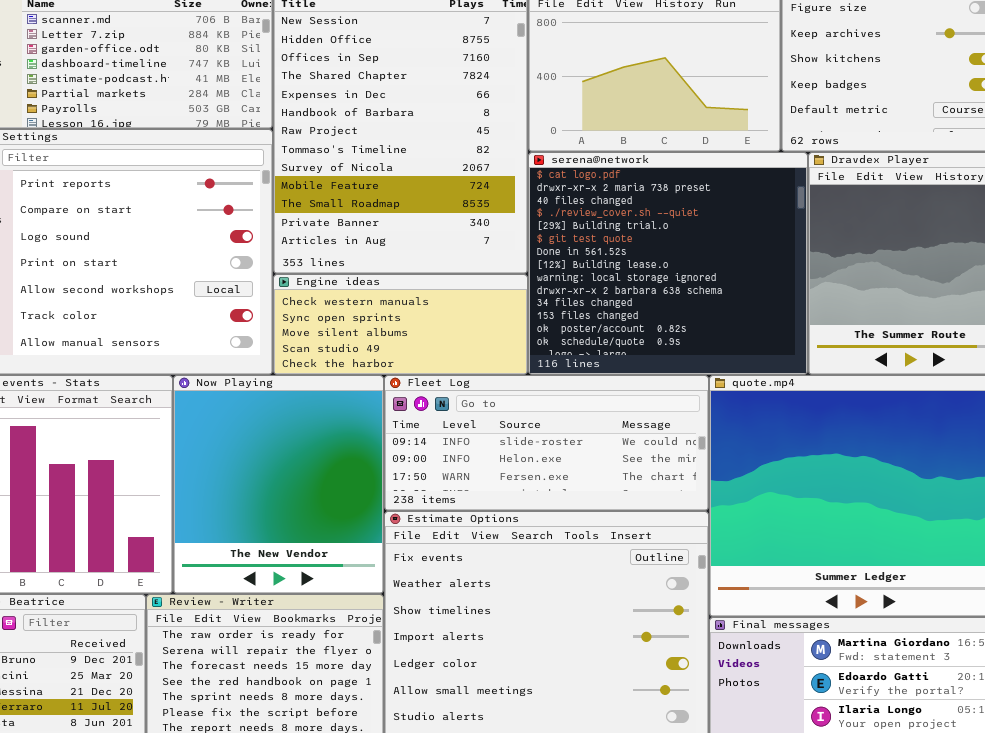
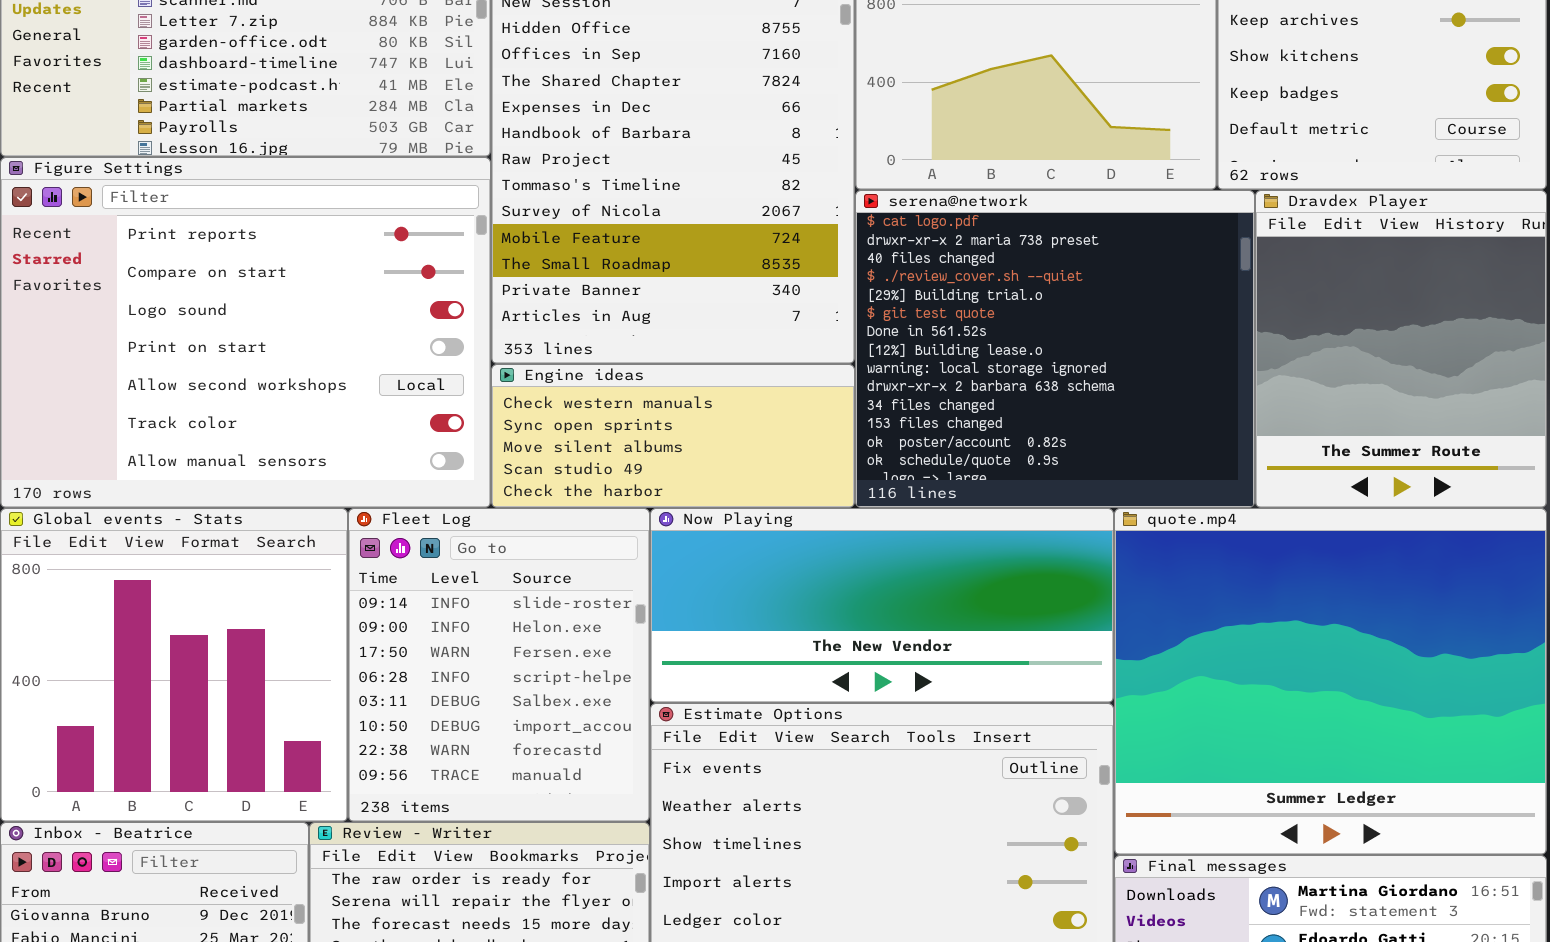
Now Playing: [173,375,384,594] -> [650,508,1114,703], moved, resized
Fleet Log: [384,375,709,511] -> [348,508,650,822], moved, resized

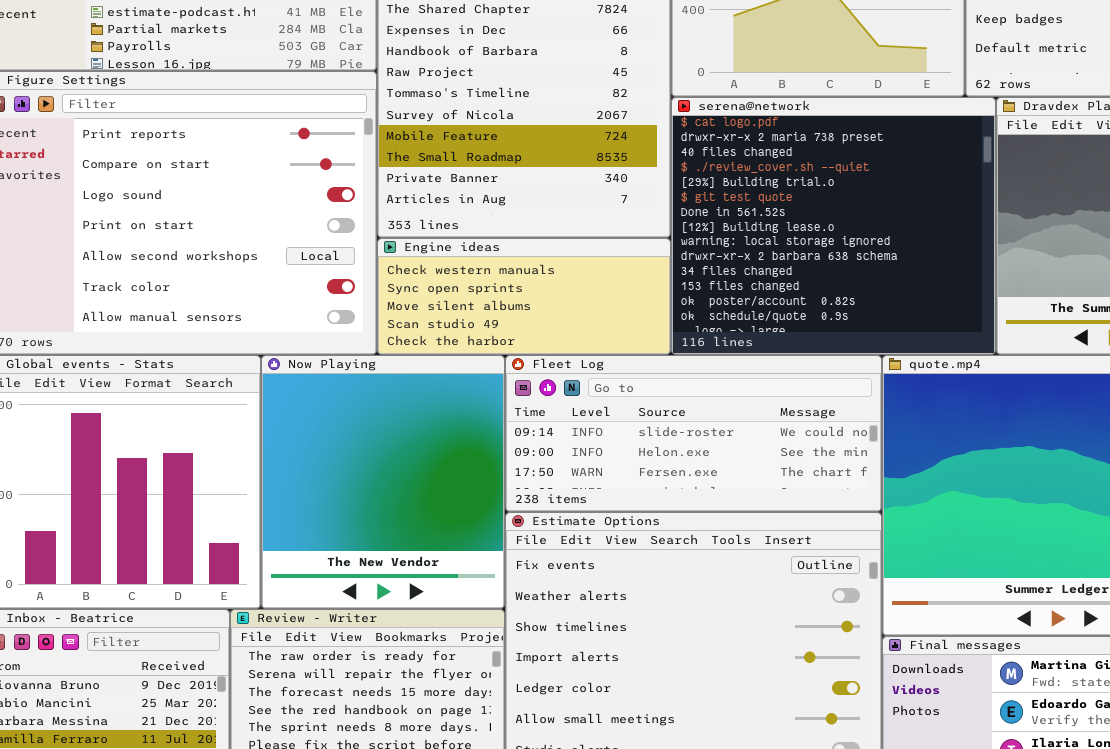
Fleet Log: [348,508,650,822] -> [505,355,882,512], moved, resized
Now Playing: [650,508,1114,703] -> [261,355,505,609], moved, resized

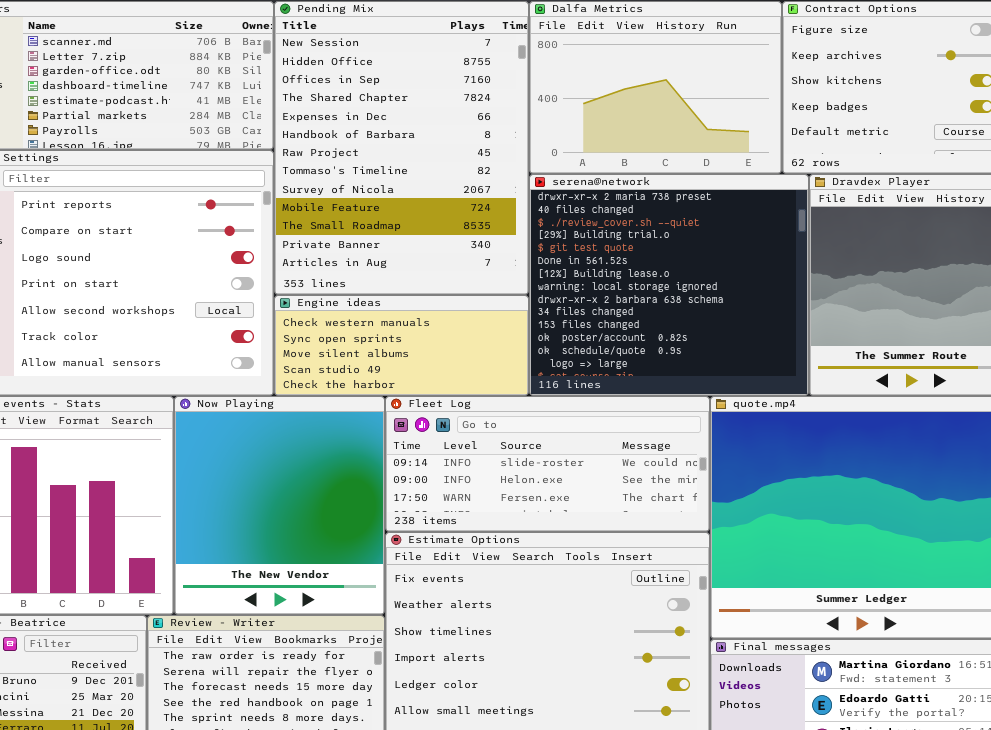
serena@network: [671,97,996,355] -> [529,174,809,396], scrolled down 1 row

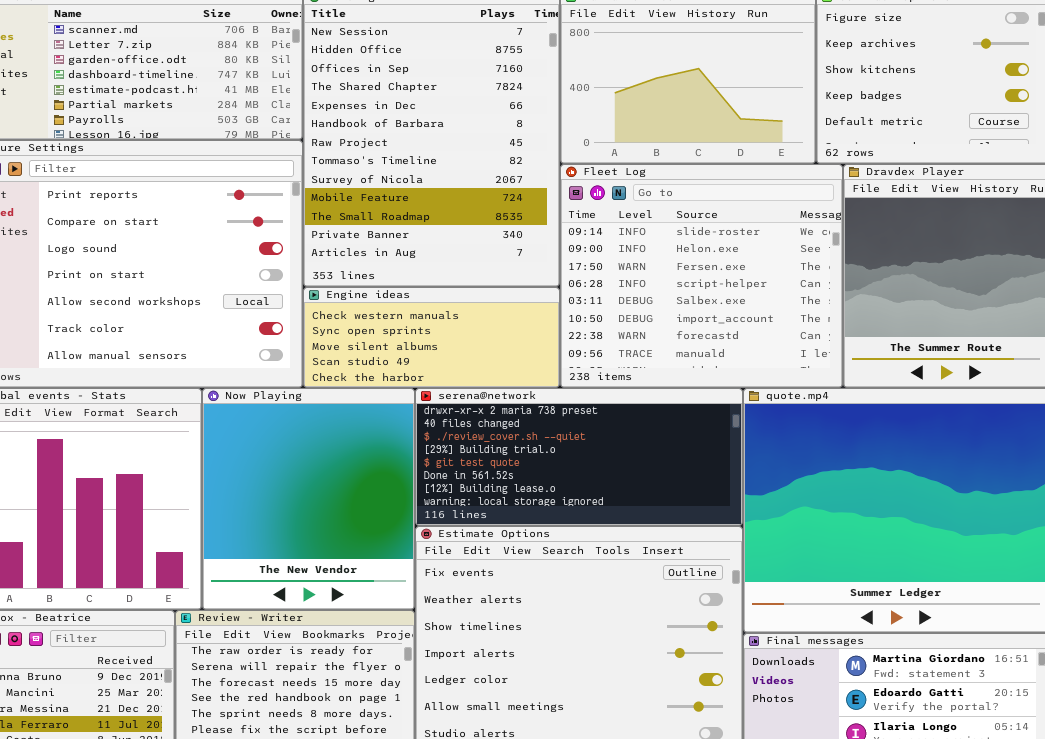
serena@network: [529,174,809,396] -> [415,388,743,526], moved, resized
Fleet Log: [385,396,710,532] -> [560,164,843,388], moved, resized

